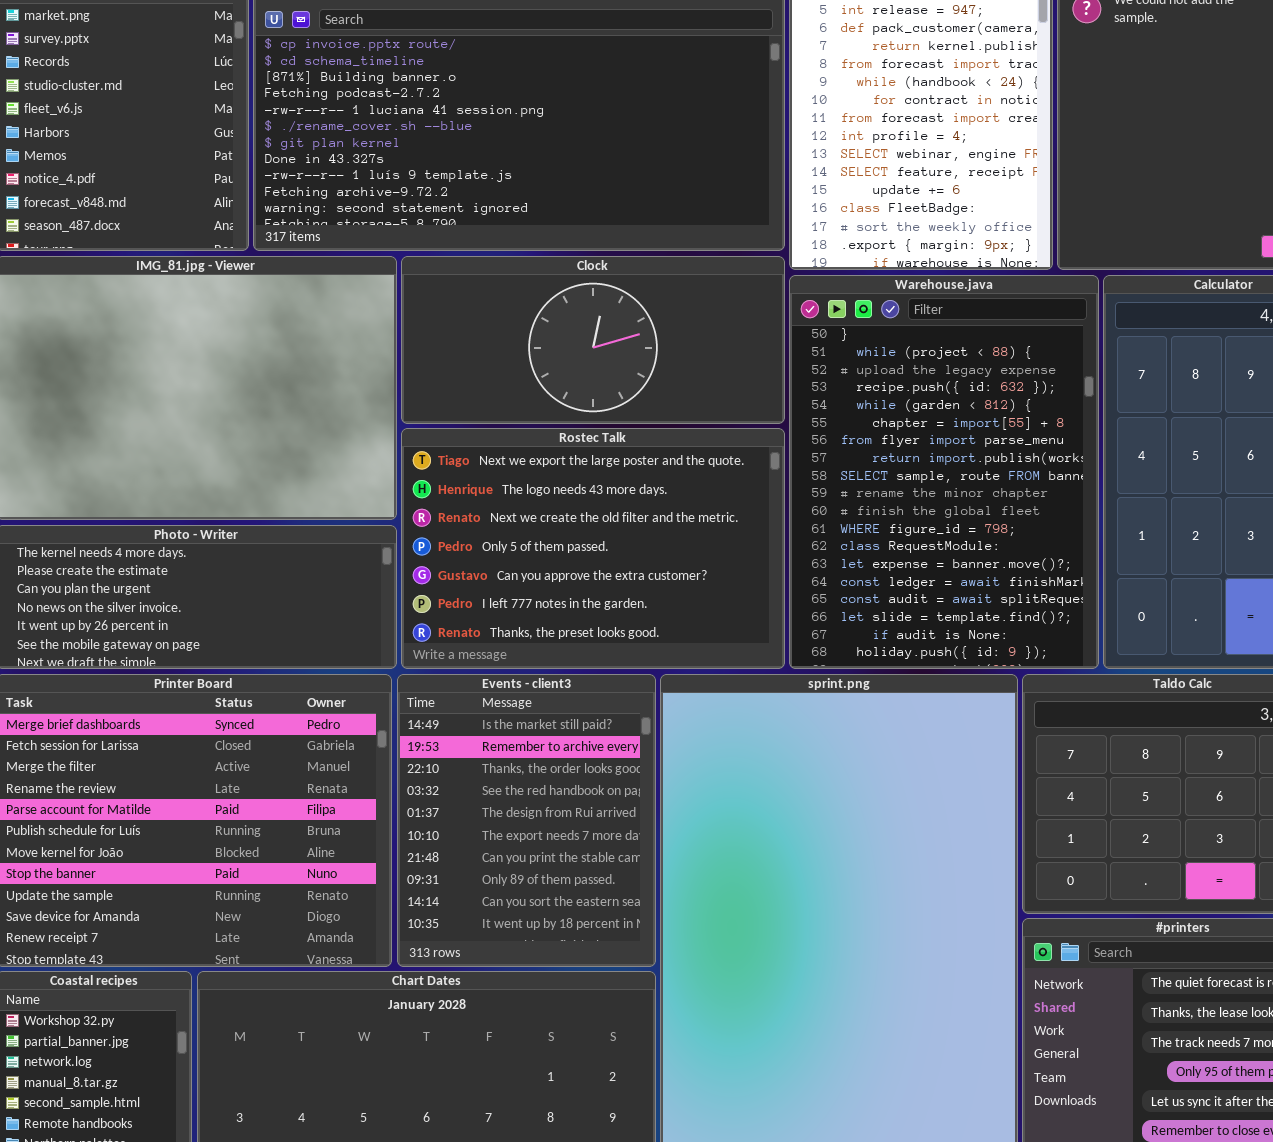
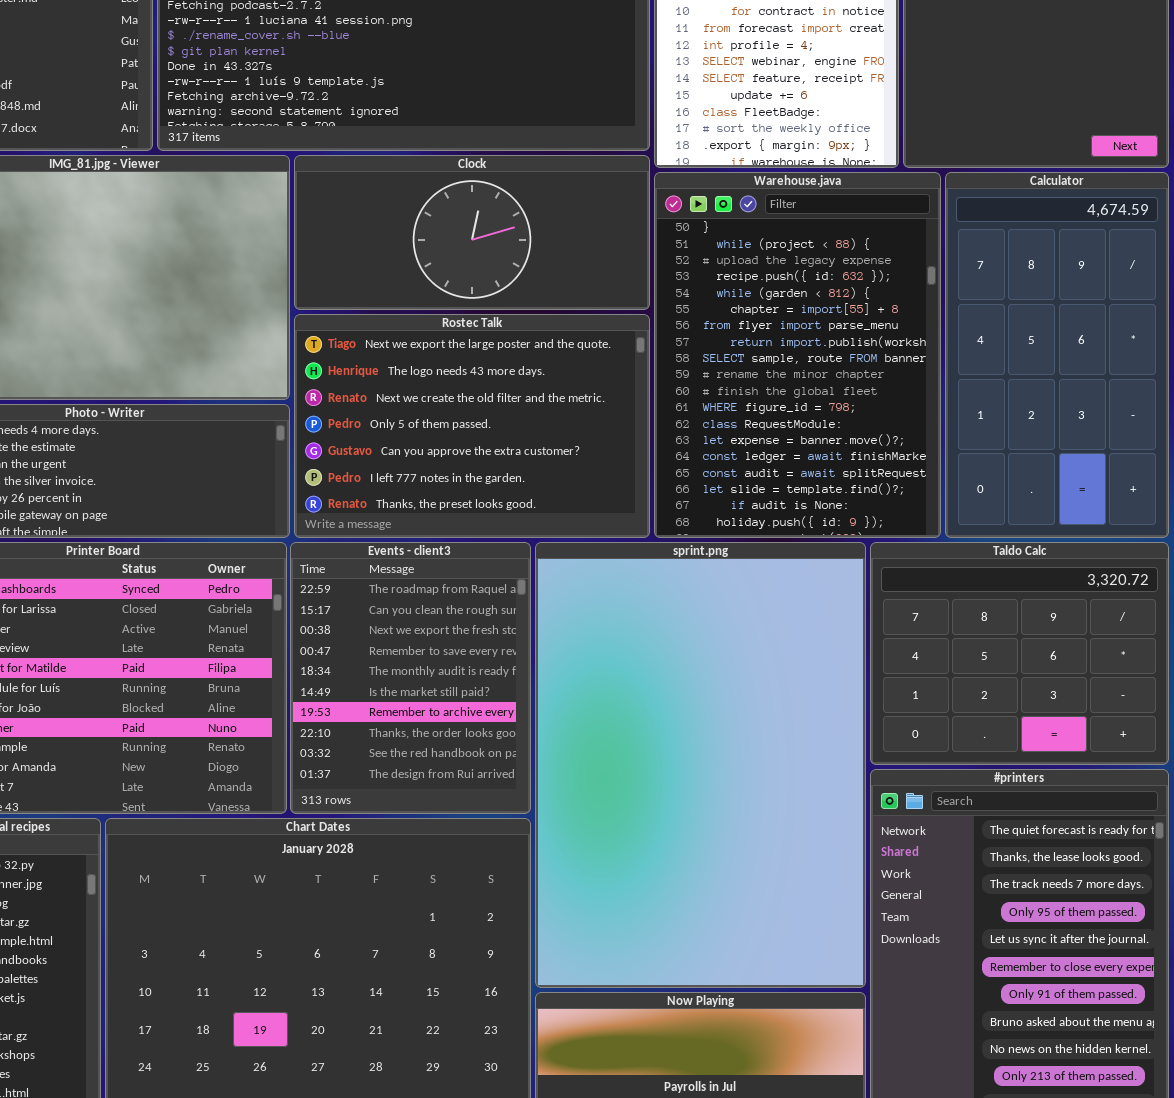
Events - client3: [397,674,656,967] -> [290,542,531,814], scrolled up 5 rows

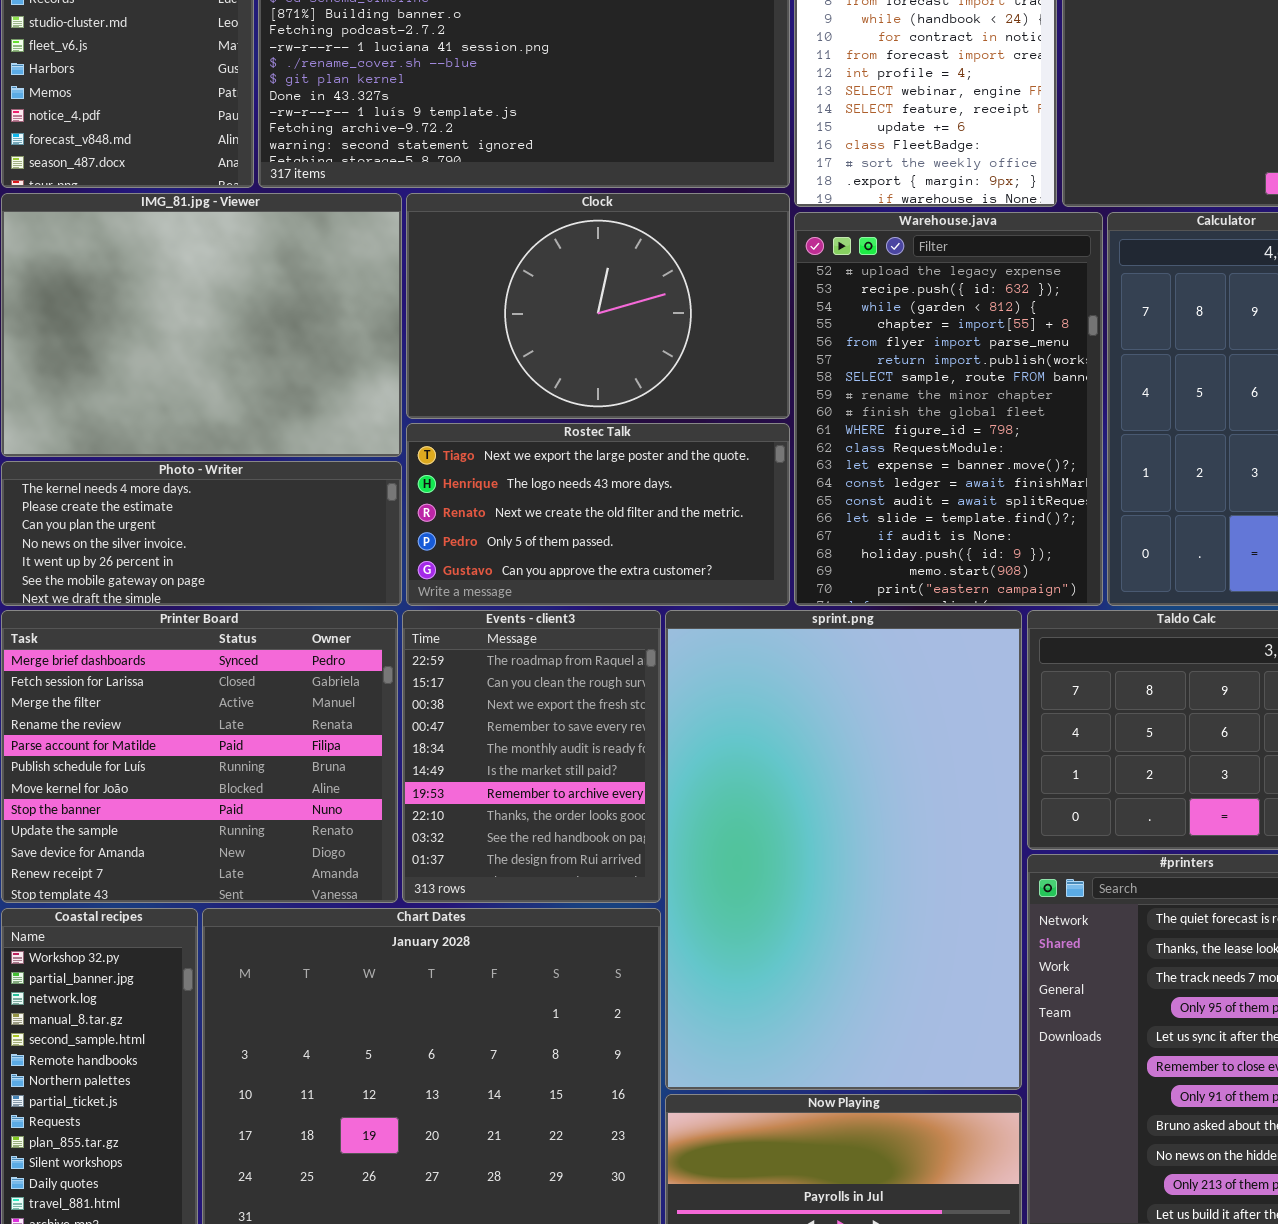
Clock: [294,155,650,310] -> [406,193,790,419], resized
Warehouse.java: [654,172,941,538] -> [794,212,1103,606], scrolled down 2 rows
Rostec Talk: [294,314,650,538] -> [406,423,790,606], resized

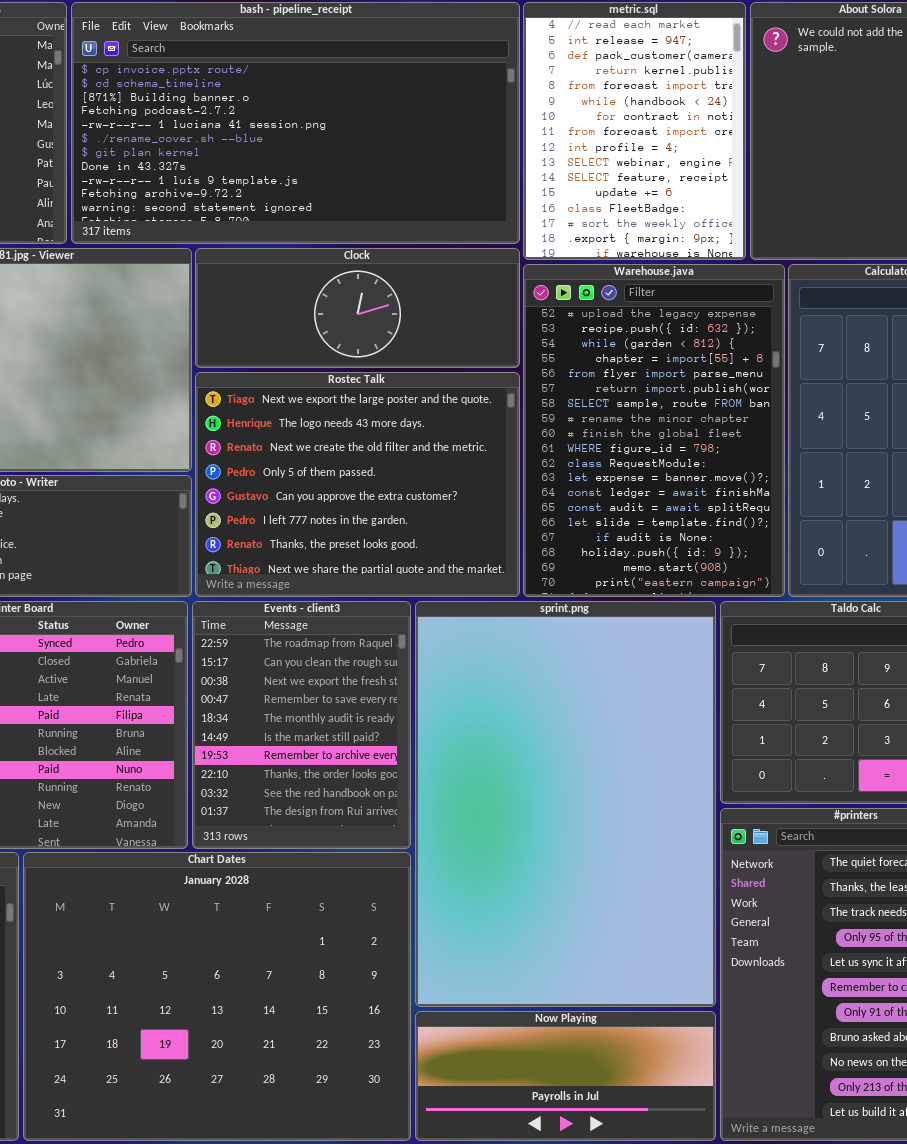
Clock: [406,193,790,419] -> [195,248,520,368], resized
Rostec Talk: [406,423,790,606] -> [195,372,520,597], resized

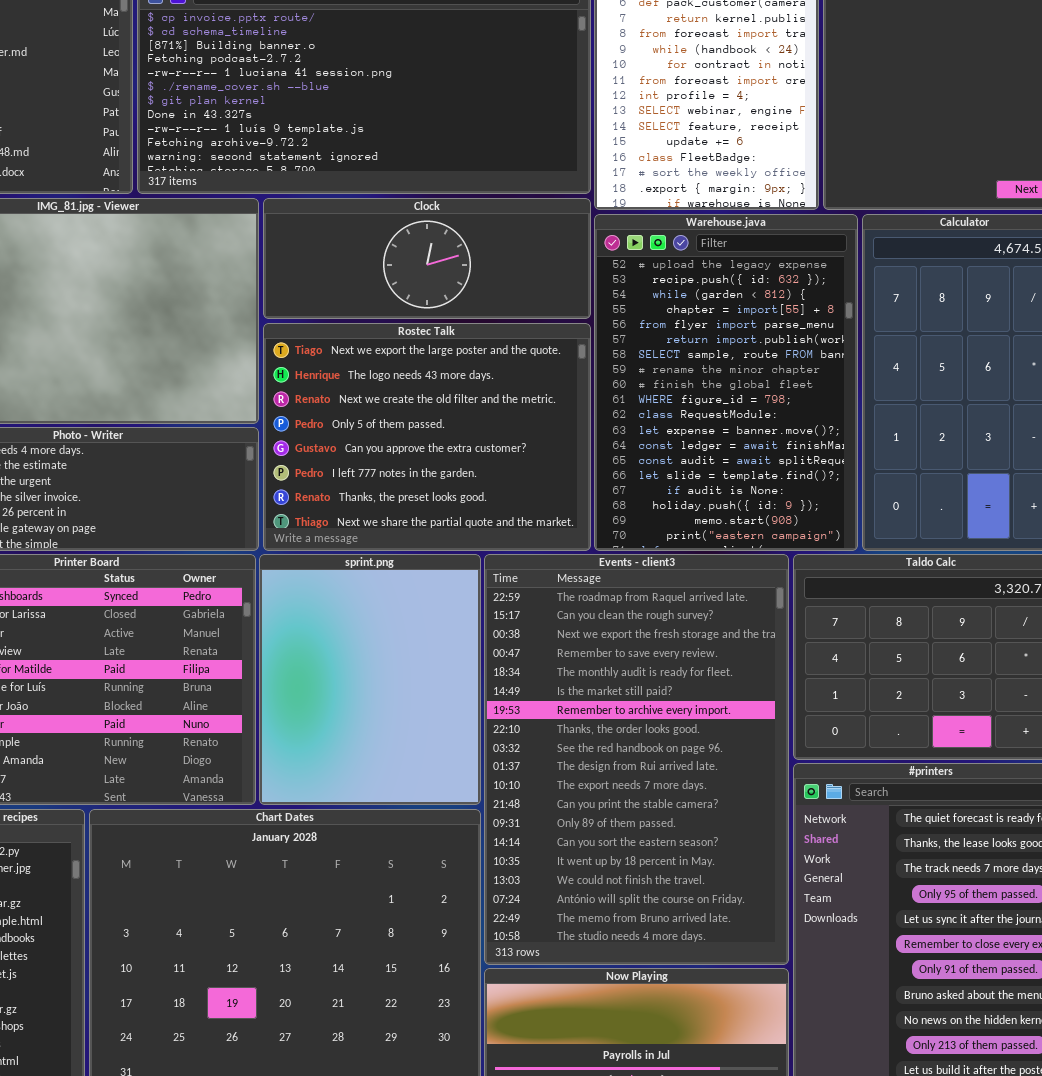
Events - client3: [192,601,411,849] -> [484,554,789,965], moved, resized
sprint.png: [415,601,716,1007] -> [259,554,481,805], moved, resized

